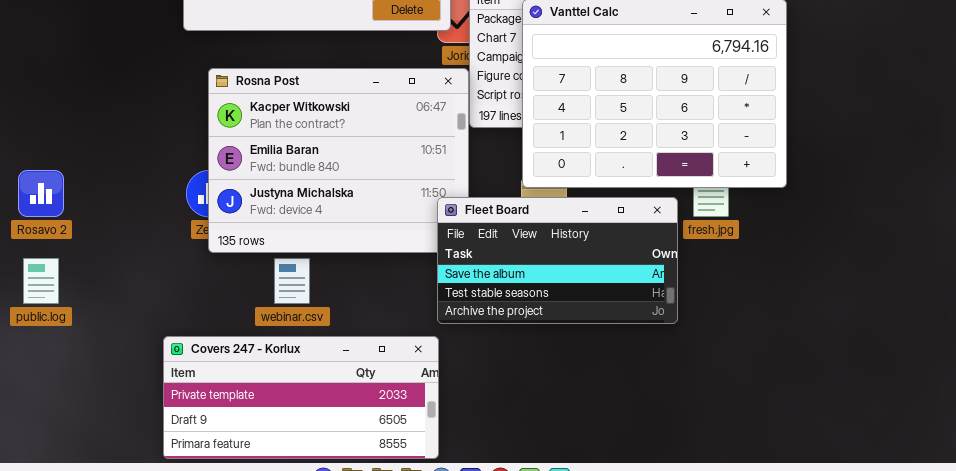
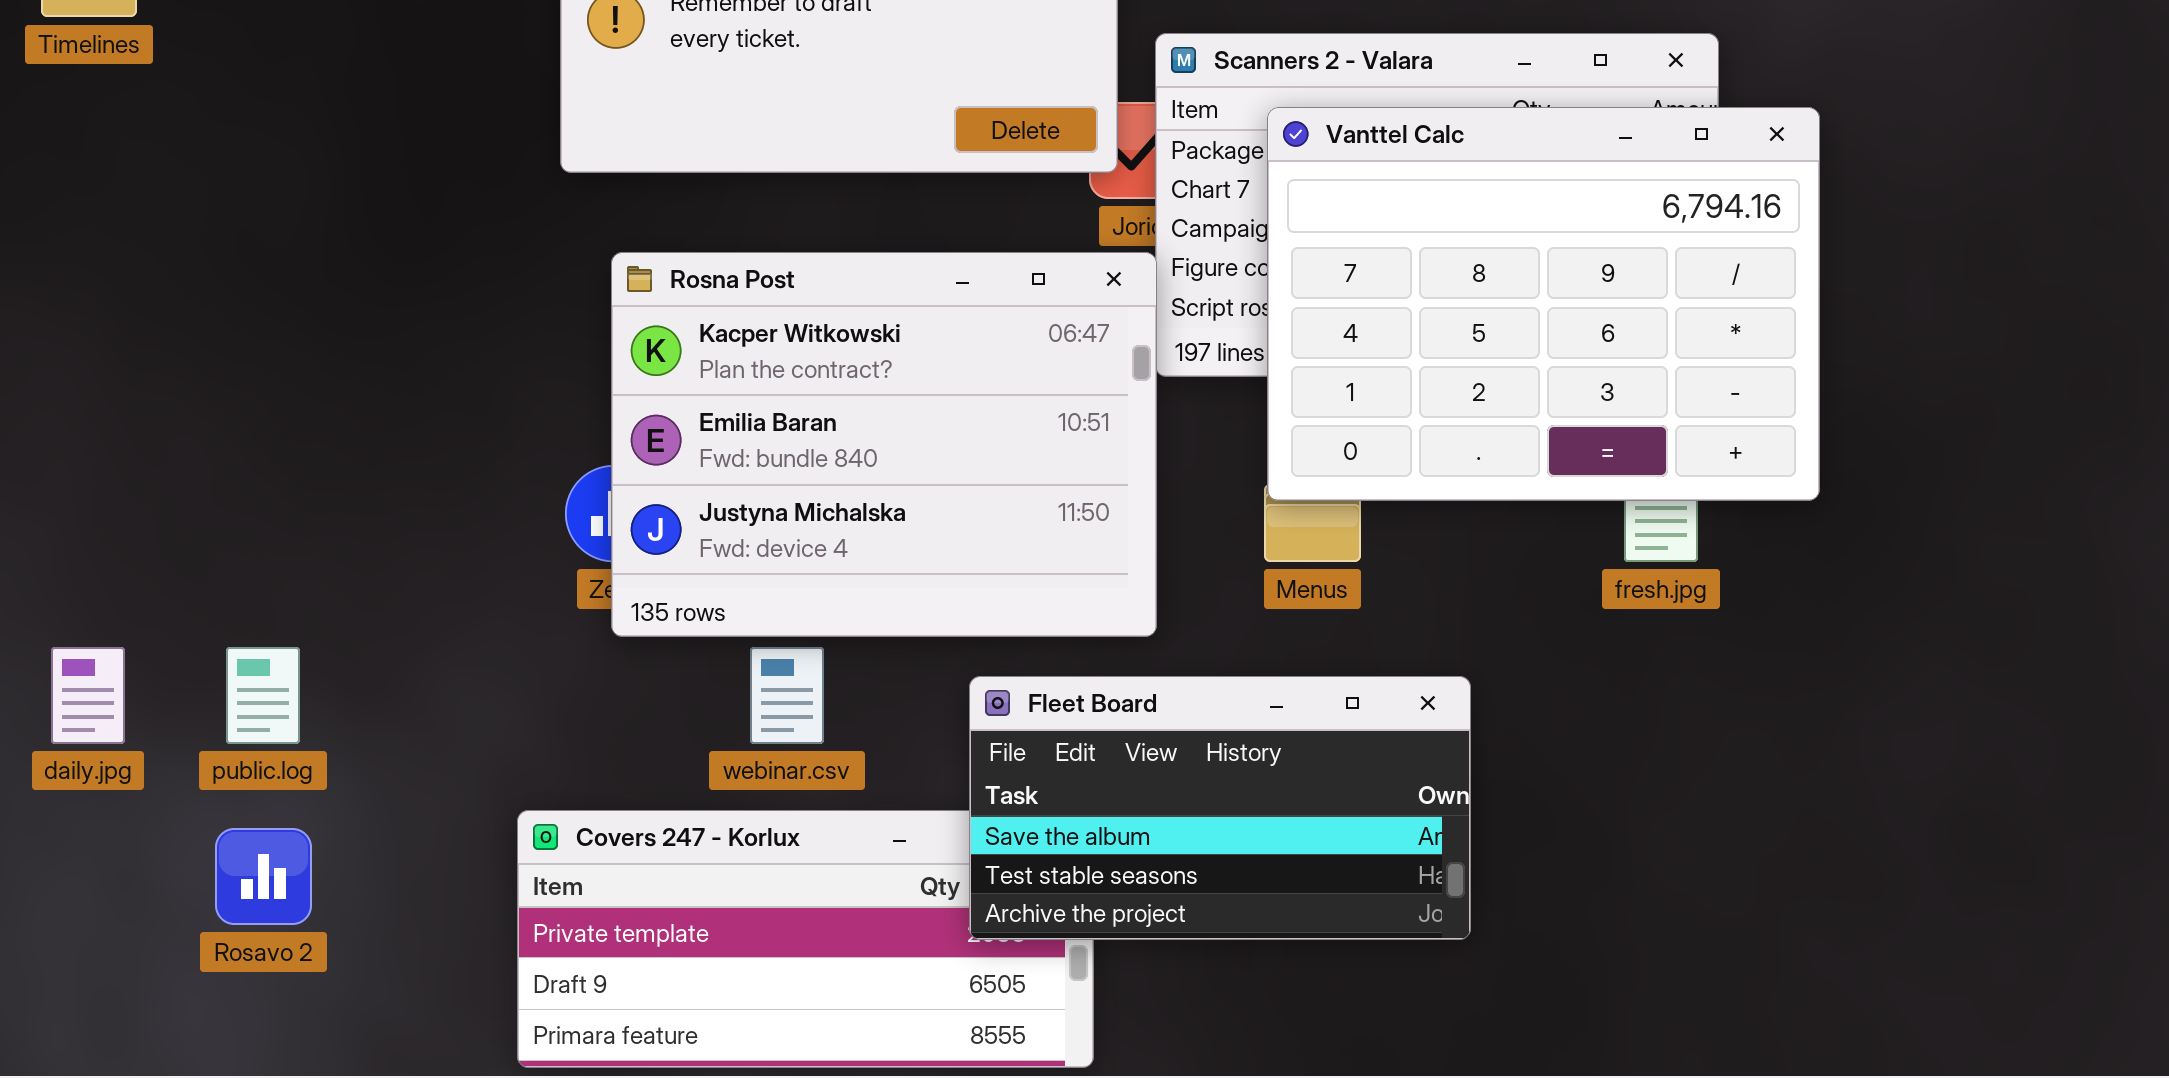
Rosavo 2: [18,170,64,217] -> [215,828,312,925], moved
Fleet Board: [437,197,678,324] -> [969,676,1471,940], moved

